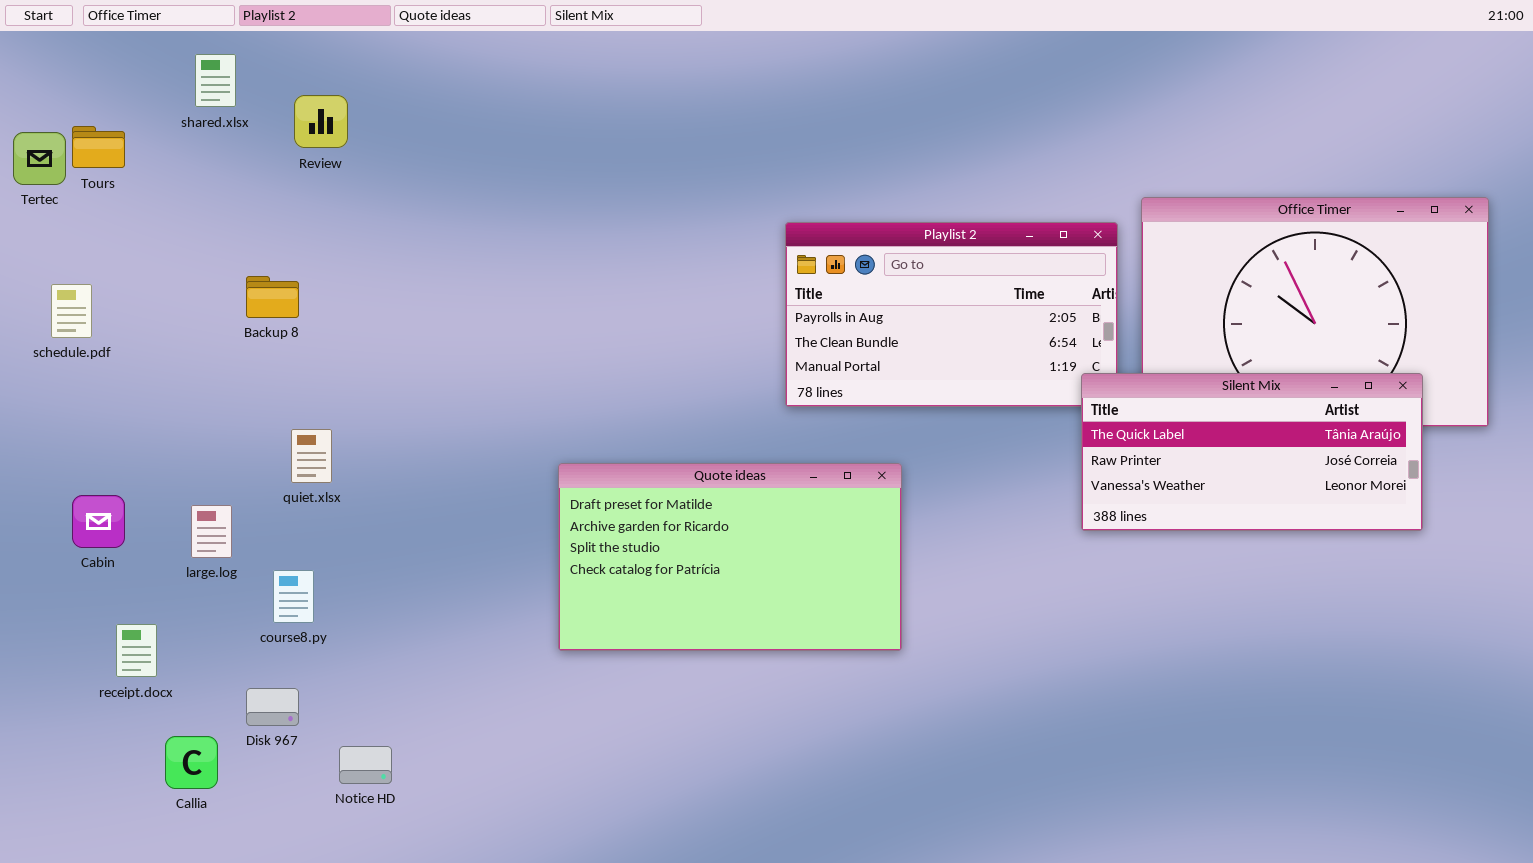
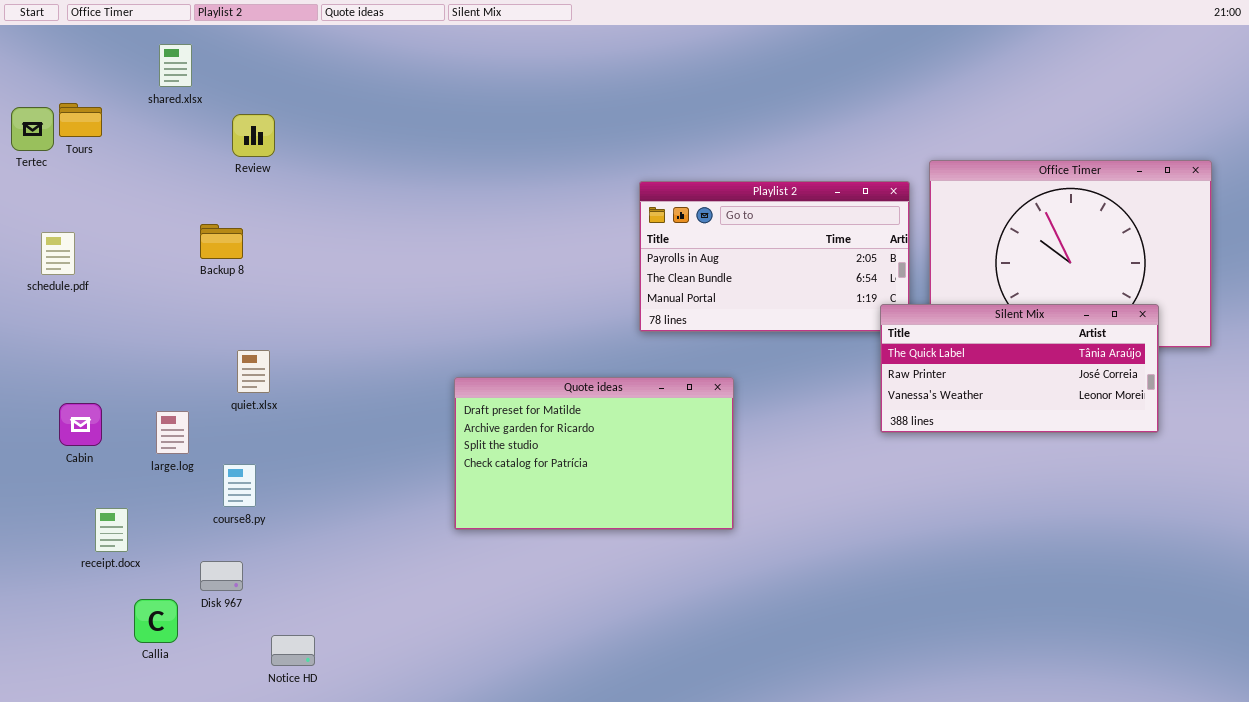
Review: [294,95,348,148] -> [232,114,275,157], moved
Notice HD: [339,746,392,784] -> [271,635,315,666], moved

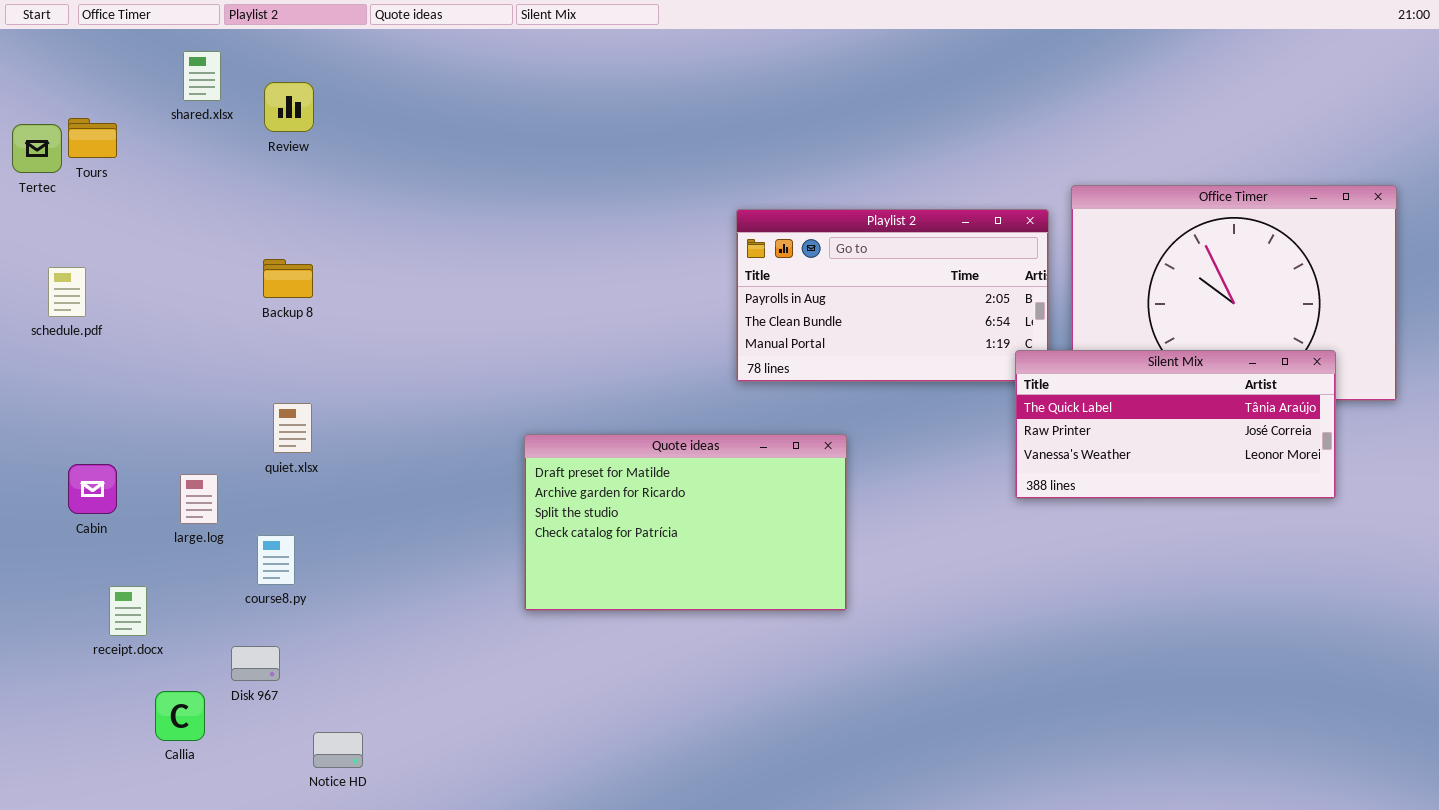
Review: [232,114,275,157] -> [264,82,314,132], moved
Backup 8: [200,224,243,259] -> [263,259,313,298], moved

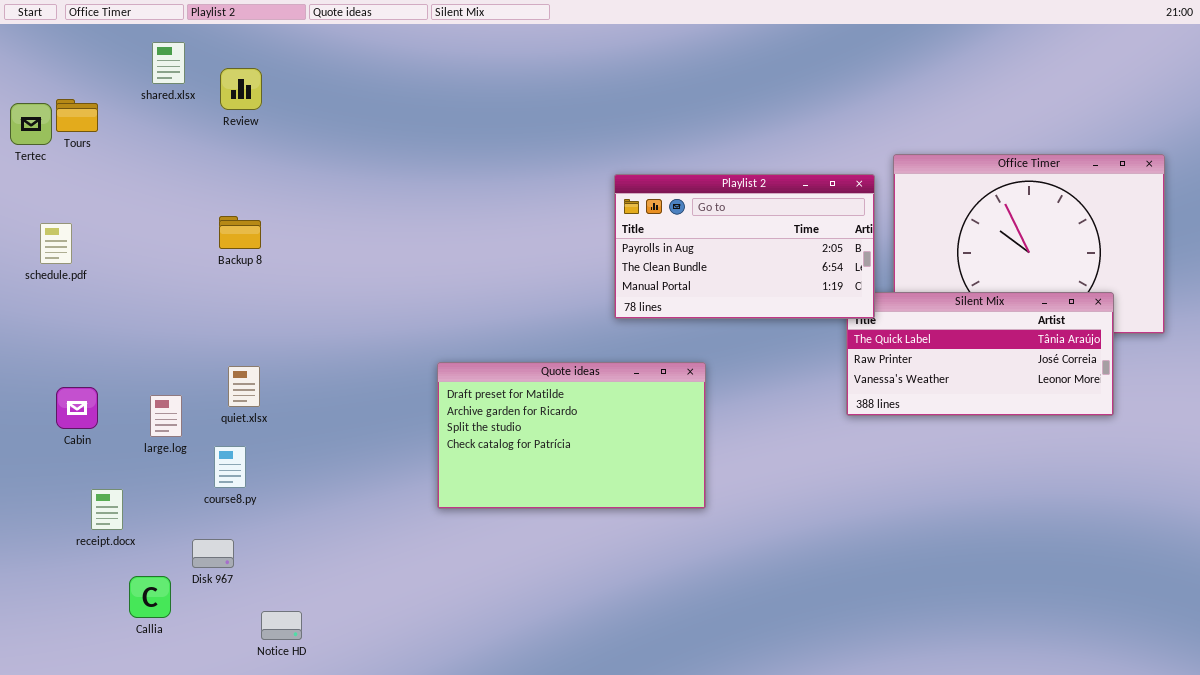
Playlist 2: [736,209,1049,382] -> [614,174,875,319], raised
quiet.xlsx: [273,403,312,453] -> [228,366,260,407], moved

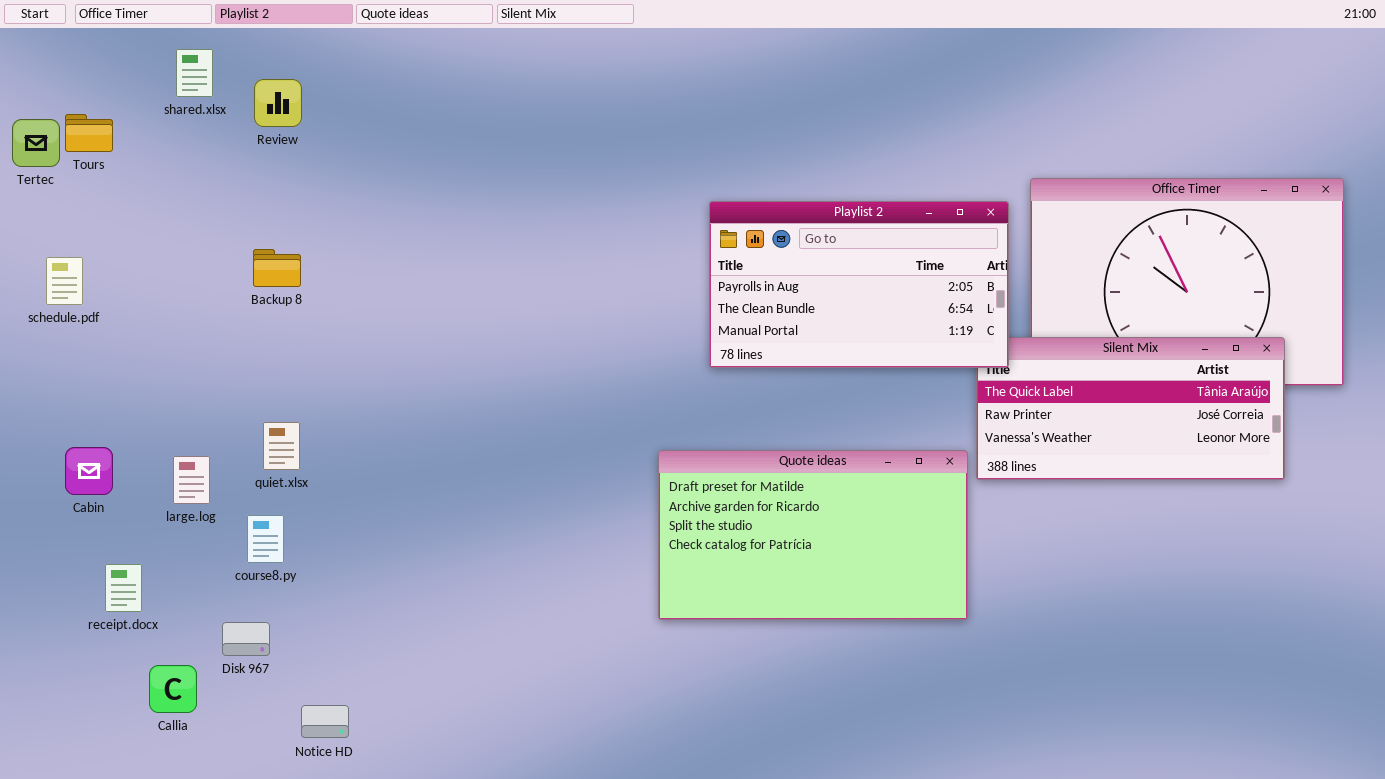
Quote ideas: [437,362,706,509] -> [658,450,968,620], moved

